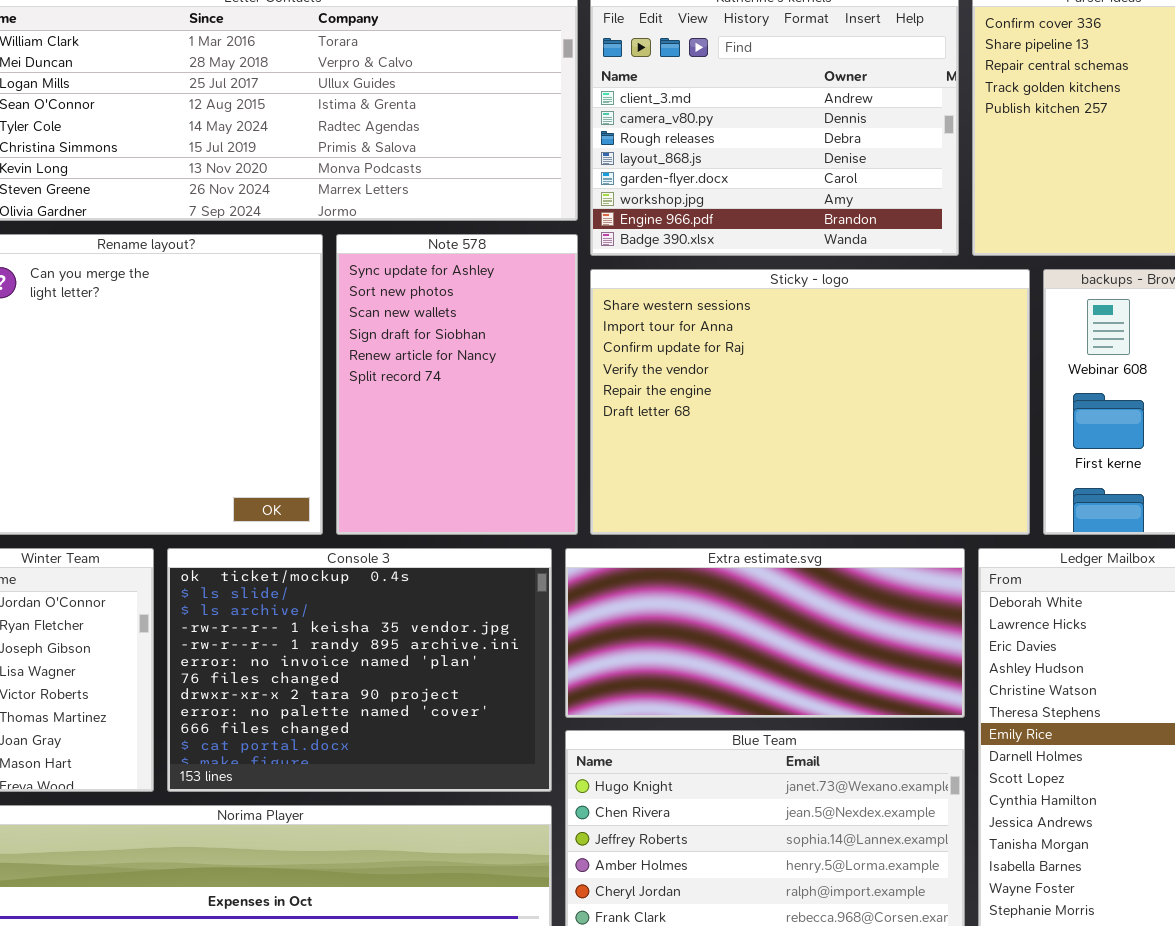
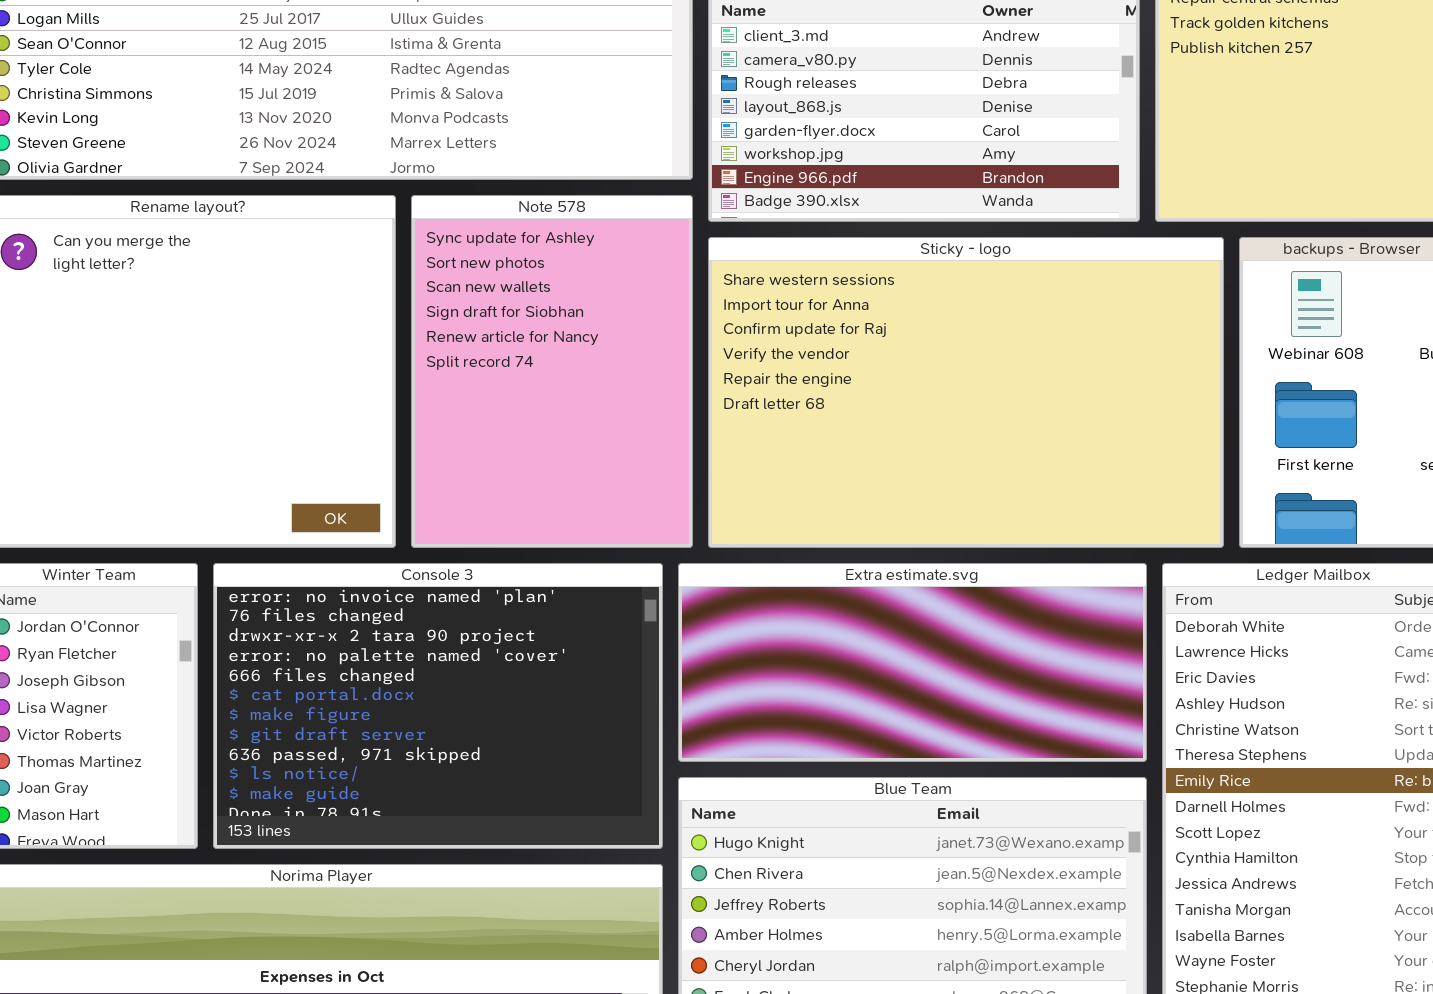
Console 3: [167,548,552,792] -> [213,563,663,849], scrolled down 5 rows

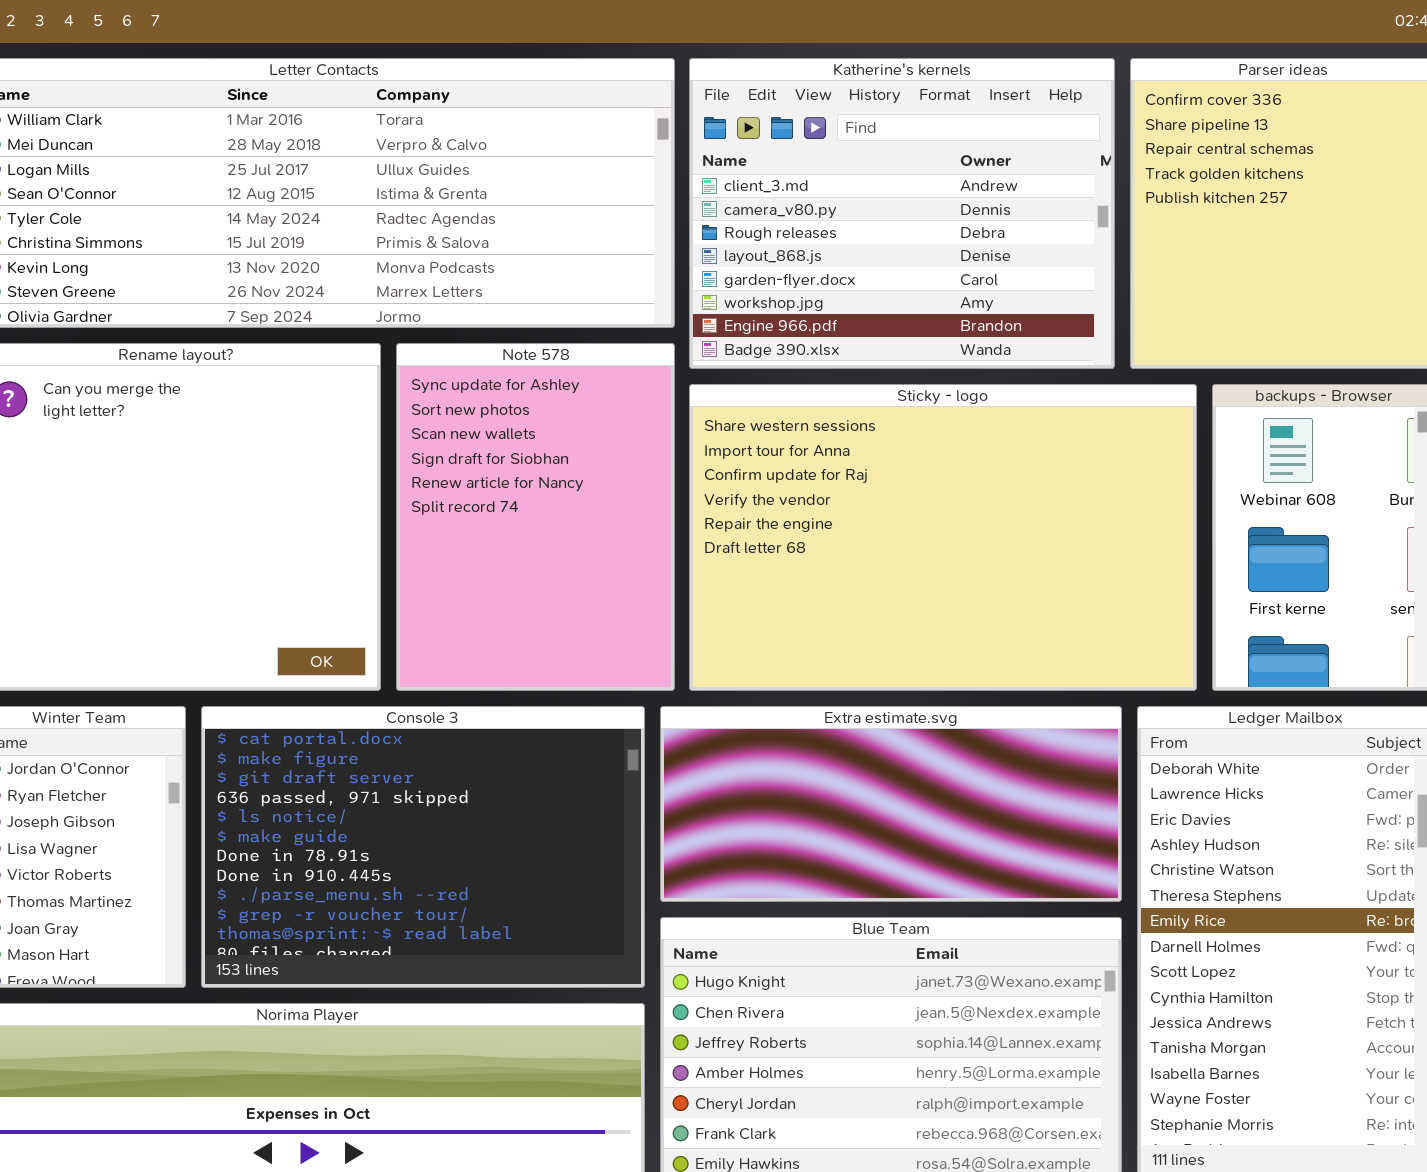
Console 3: [213,563,663,849] -> [201,706,645,988], scrolled down 5 rows

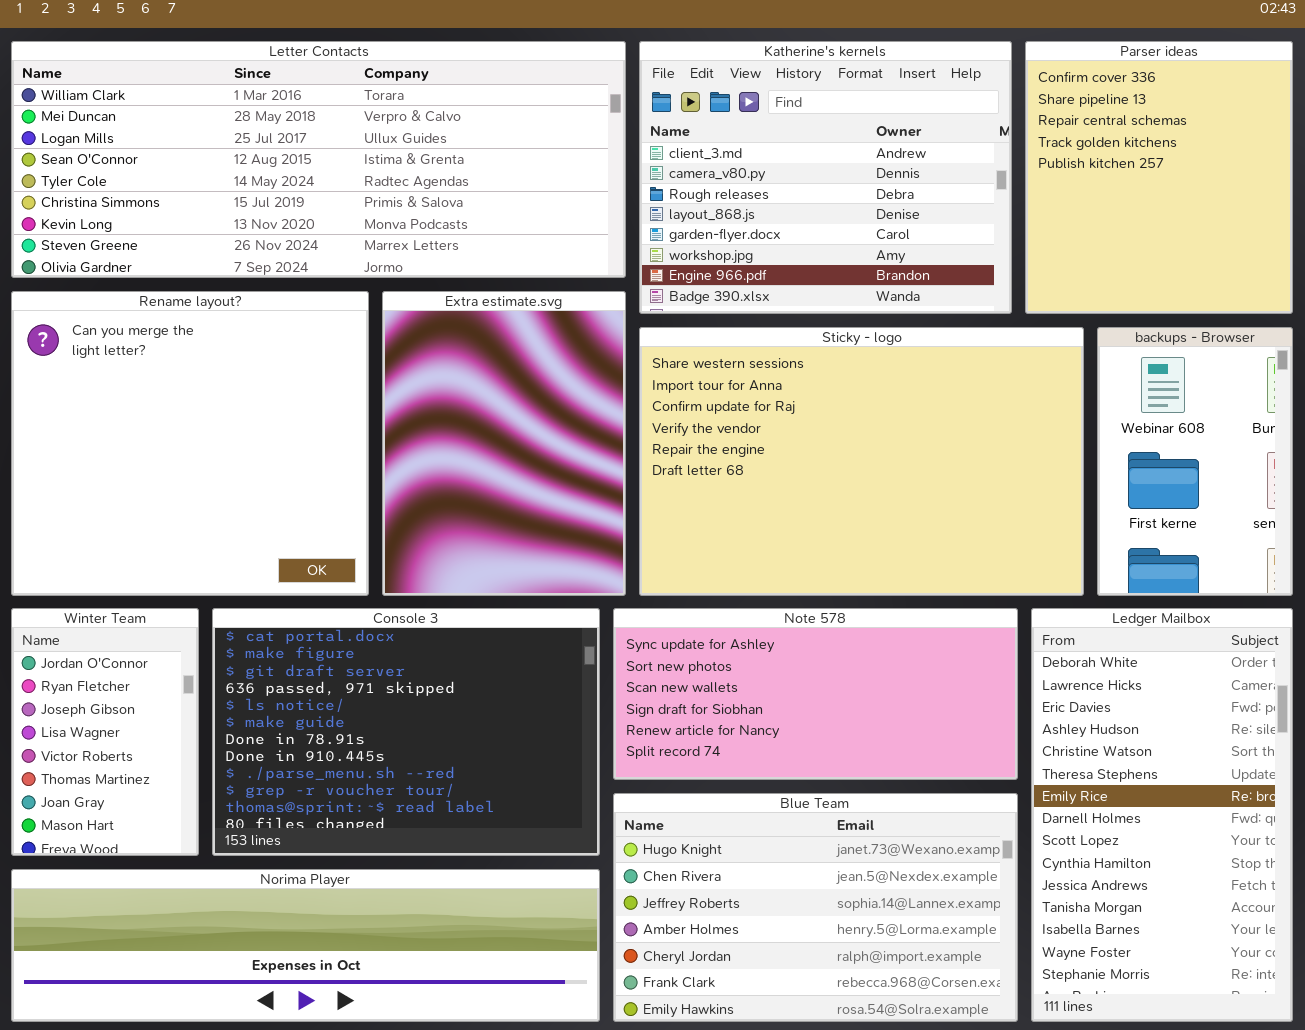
Note 578: [396,343,675,691] -> [613,608,1018,780], moved, resized
Extra estimate.svg: [660,706,1122,902] -> [382,291,626,596], moved, resized

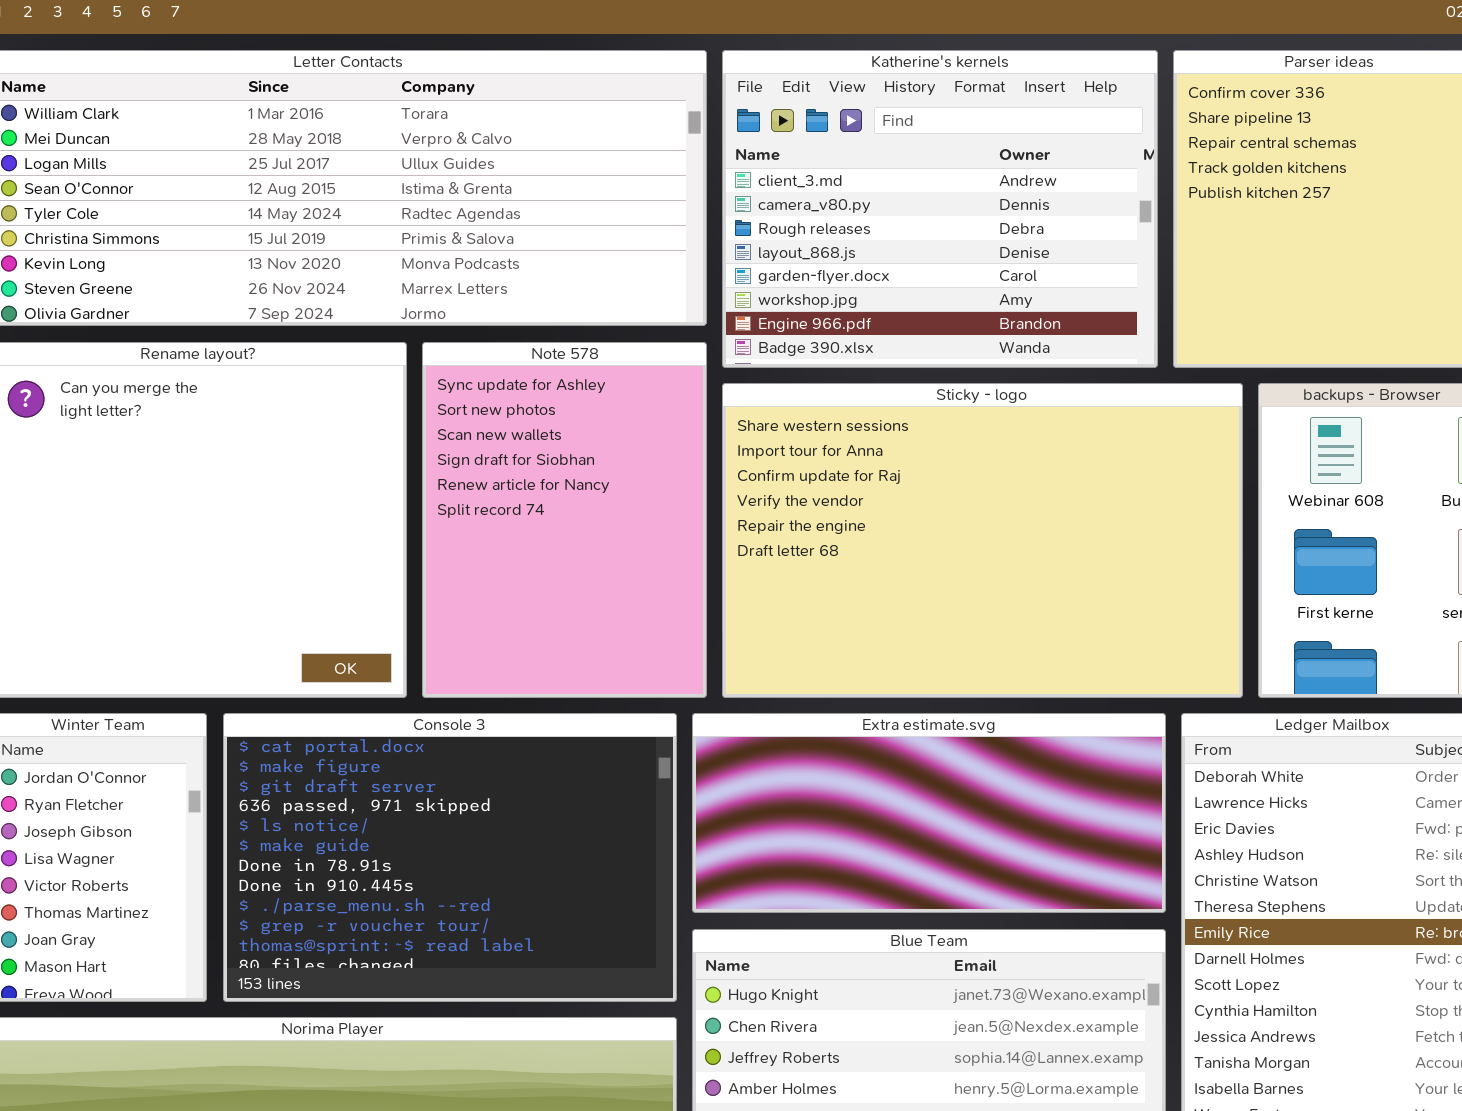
Extra estimate.svg: [382,291,626,596] -> [692,713,1166,913], moved, resized
Note 578: [613,608,1018,780] -> [422,342,707,698], moved, resized

